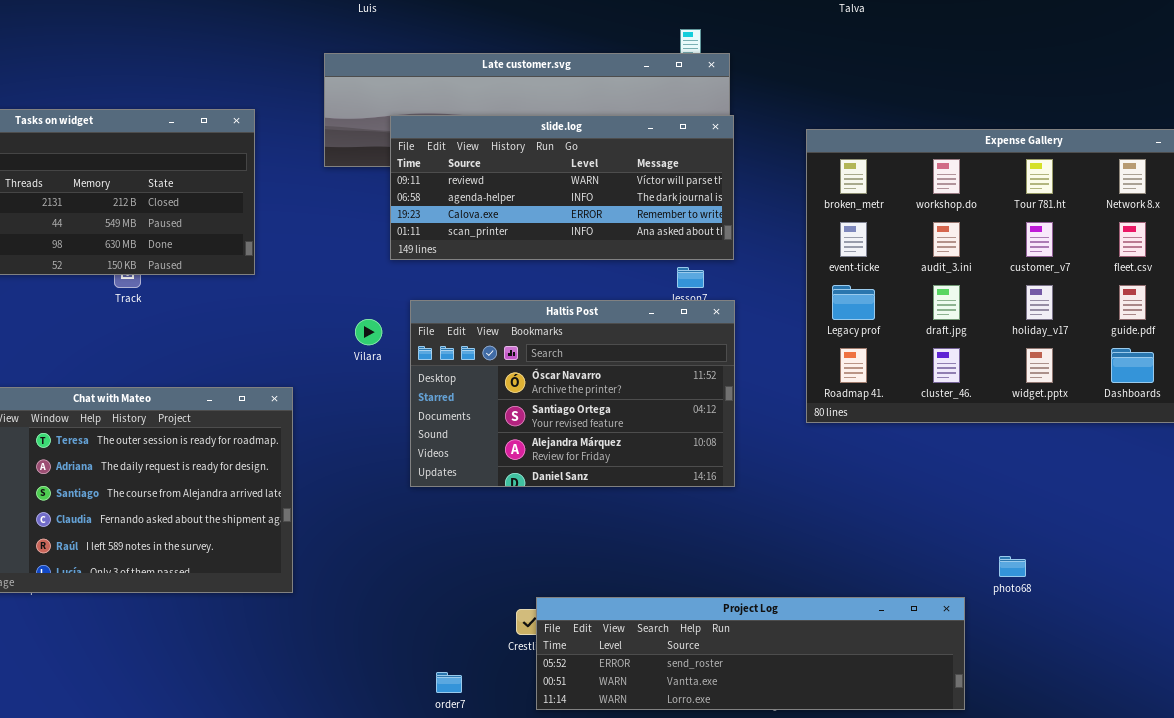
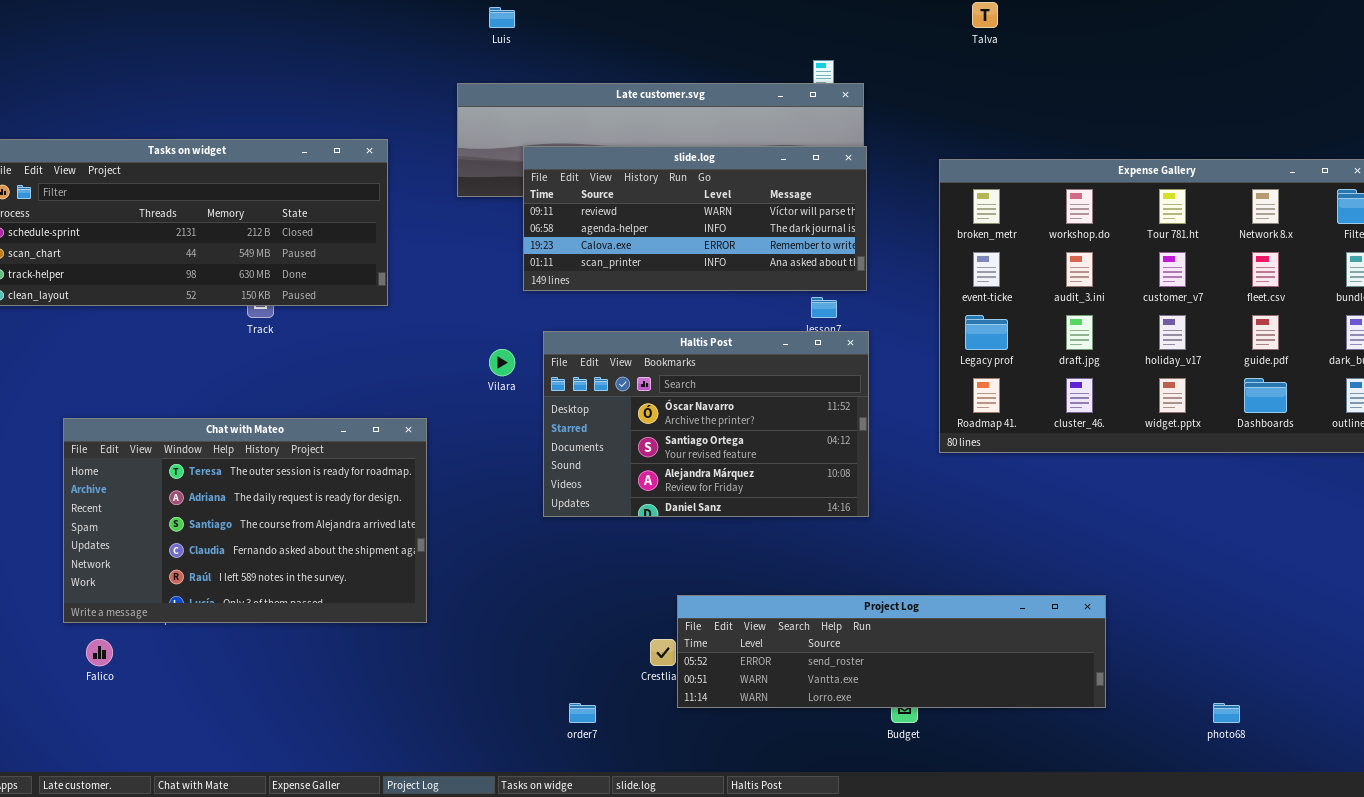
photo68: [999,556,1026,577] -> [1213,703,1240,723], moved
Project Log: [536,597,965,710] -> [677,595,1106,708], moved

